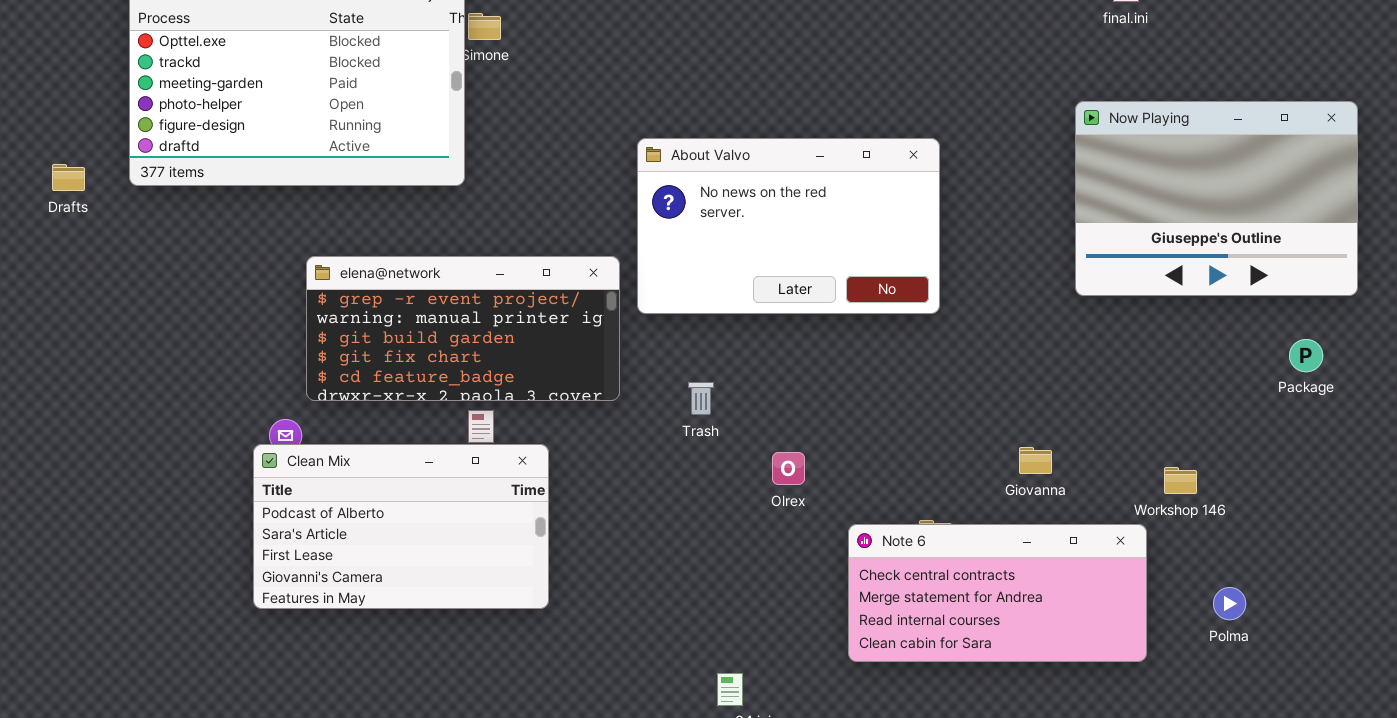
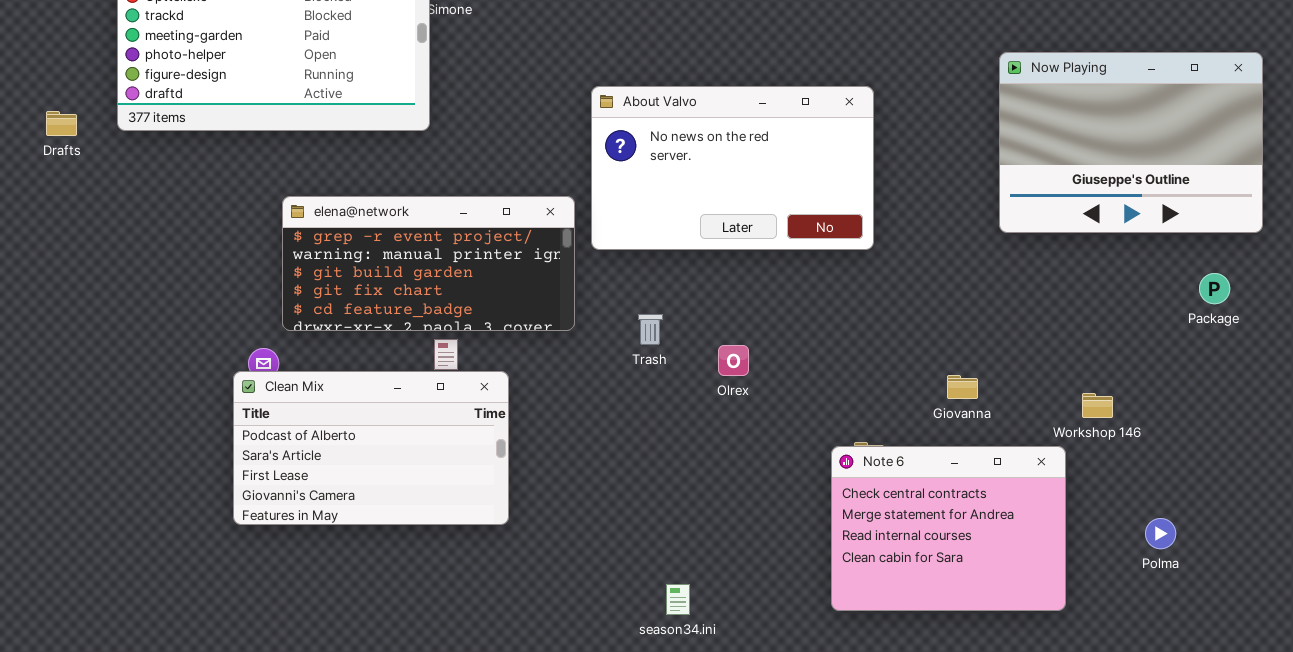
Olrex: [772,452,805,485] -> [718,345,749,376], moved
Note 6: [848,524,1147,662] -> [831,446,1066,611], resized
Polma: [1213,587,1246,620] -> [1145,518,1176,549], moved

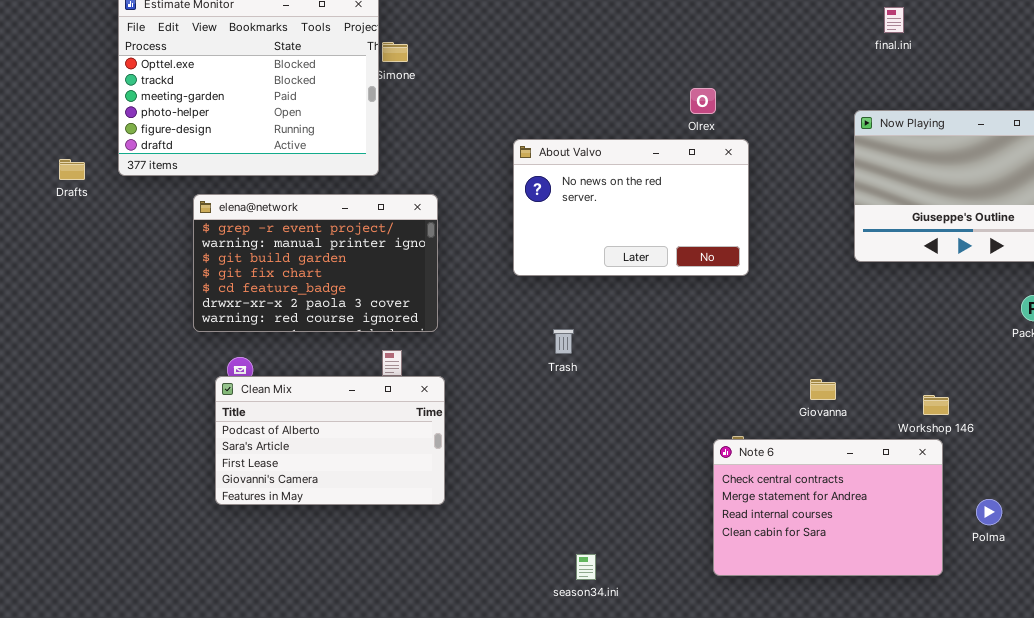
elena@network: [282,196,575,331] -> [193,194,438,332], moved, resized
Olrex: [718,345,749,376] -> [690,88,716,114], moved
Note 6: [831,446,1066,611] -> [713,439,943,576], resized

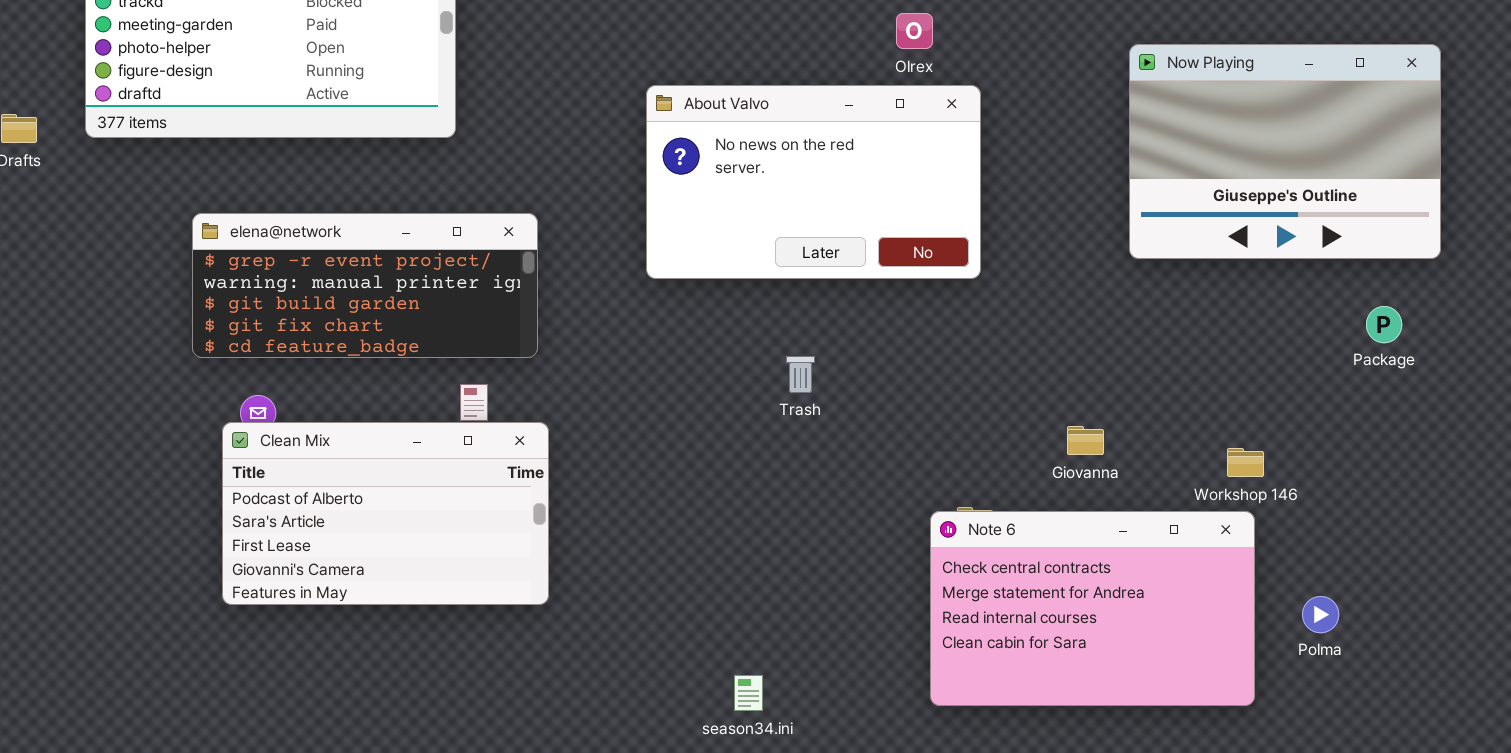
elena@network: [193,194,438,332] -> [192,213,538,358], resized
Trash: [553,329,574,354] -> [786,356,815,393], moved

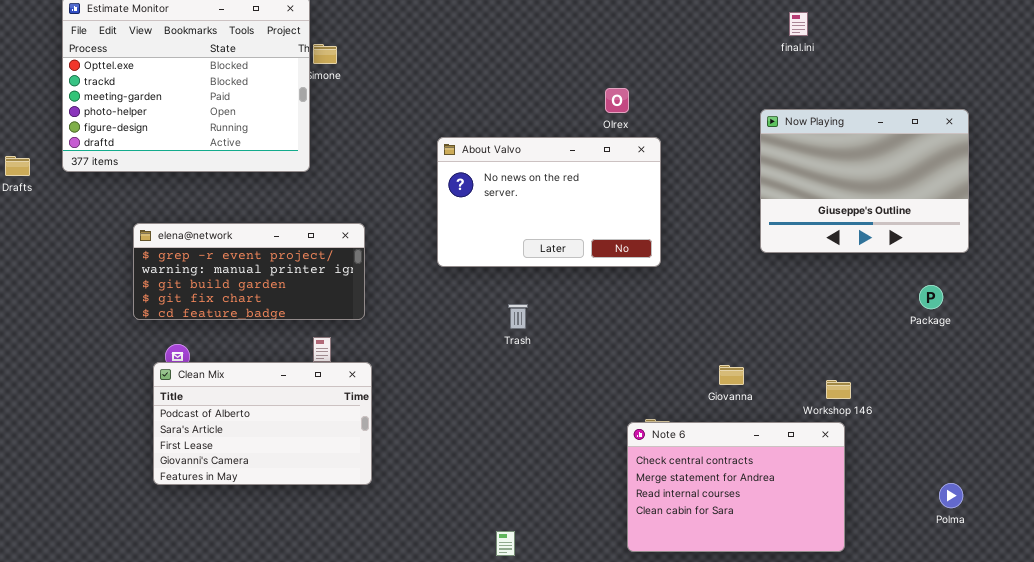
Trash: [786,356,815,393] -> [508,304,528,329], moved
Polma: [1302,596,1339,633] -> [939,483,963,508], moved

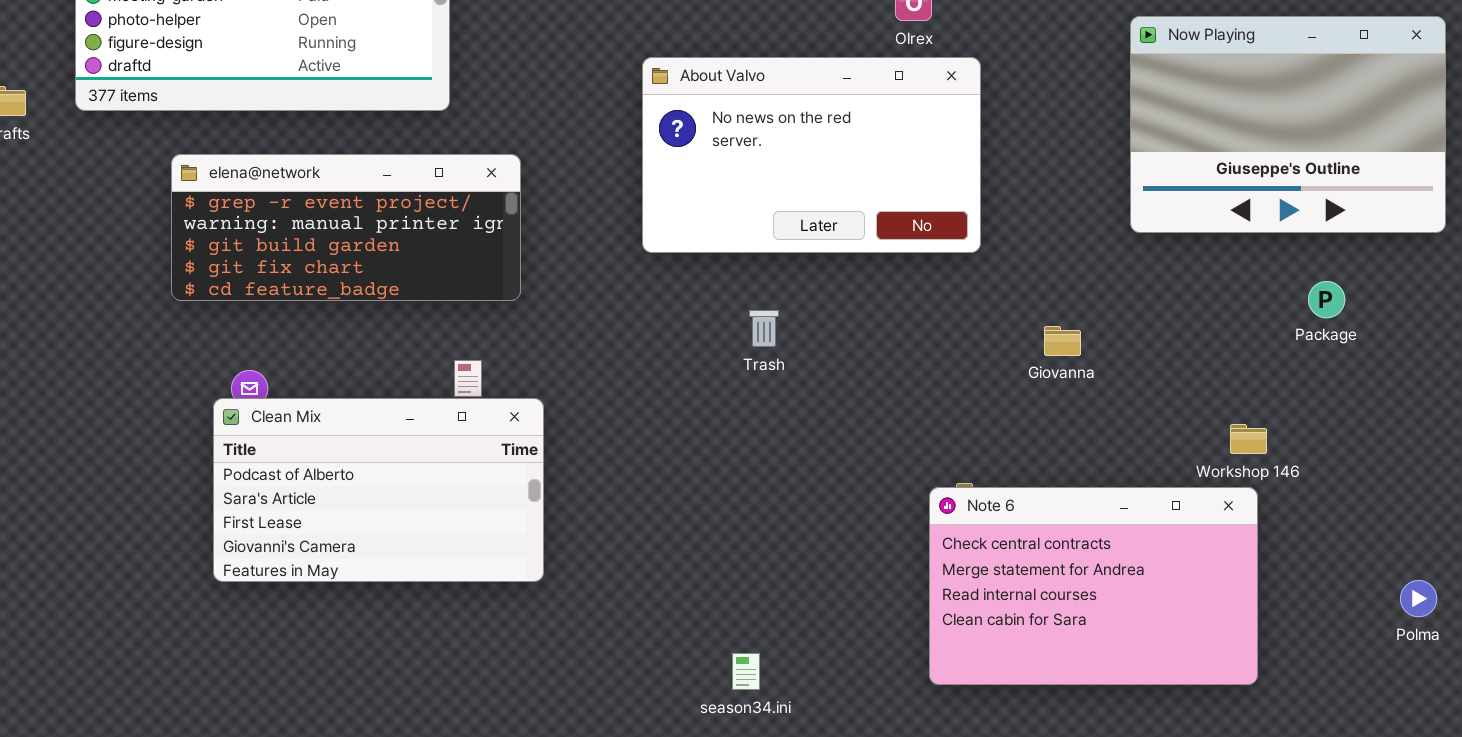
elena@network: [133,223,365,320] -> [171,154,521,301], moved
Package: [919,285,943,309] -> [1308,281,1345,318], moved
Giovanna: [719,365,744,385] -> [1044,326,1081,356], moved

